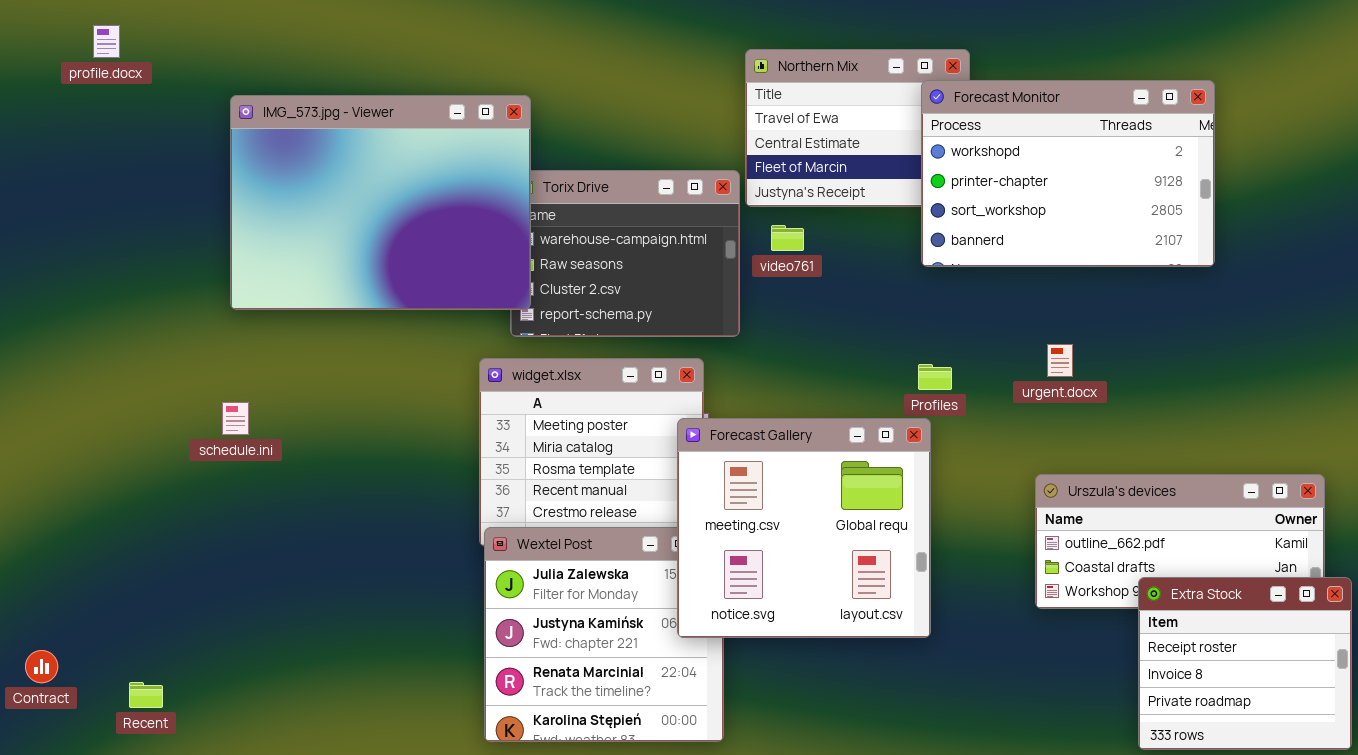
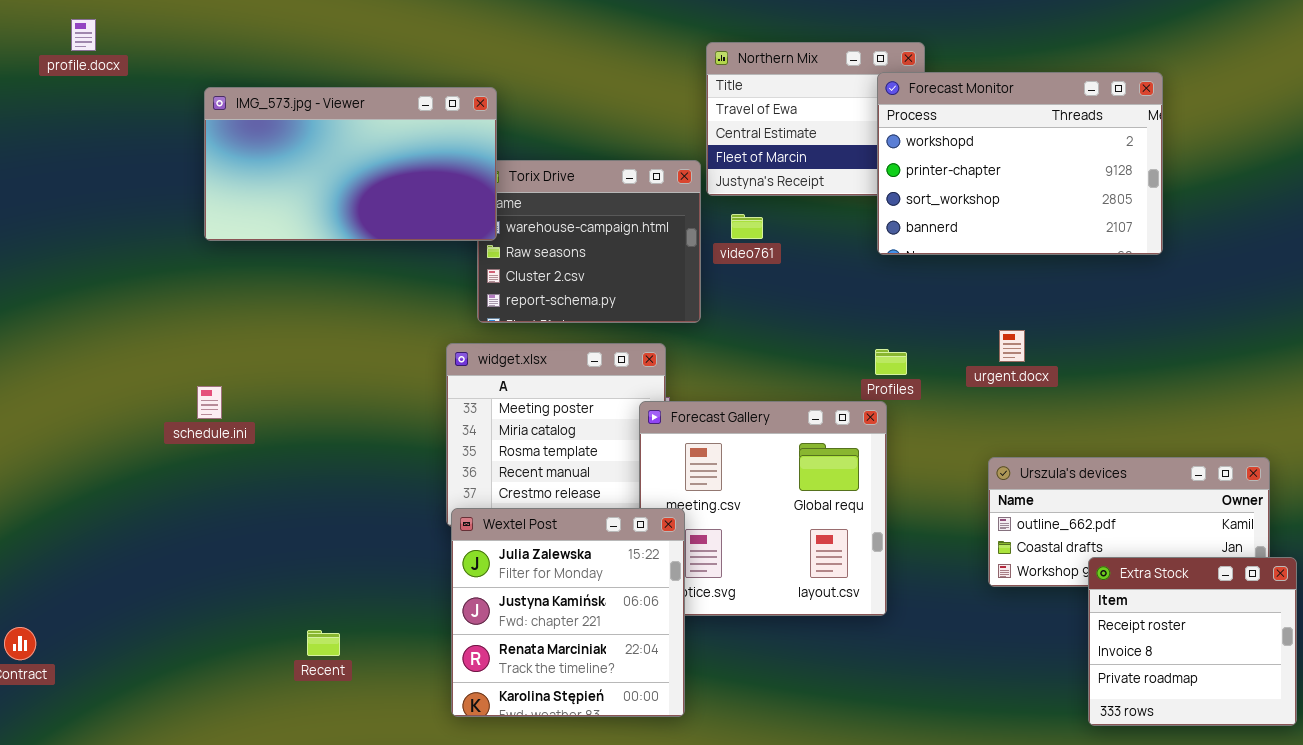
IMG_573.jpg - Viewer: [230,95,531,310] -> [204,87,497,241], resized
Wextel Post: [484,527,724,742] -> [451,508,685,717], raised
Recent: [129,682,163,708] -> [307,630,340,656], moved

